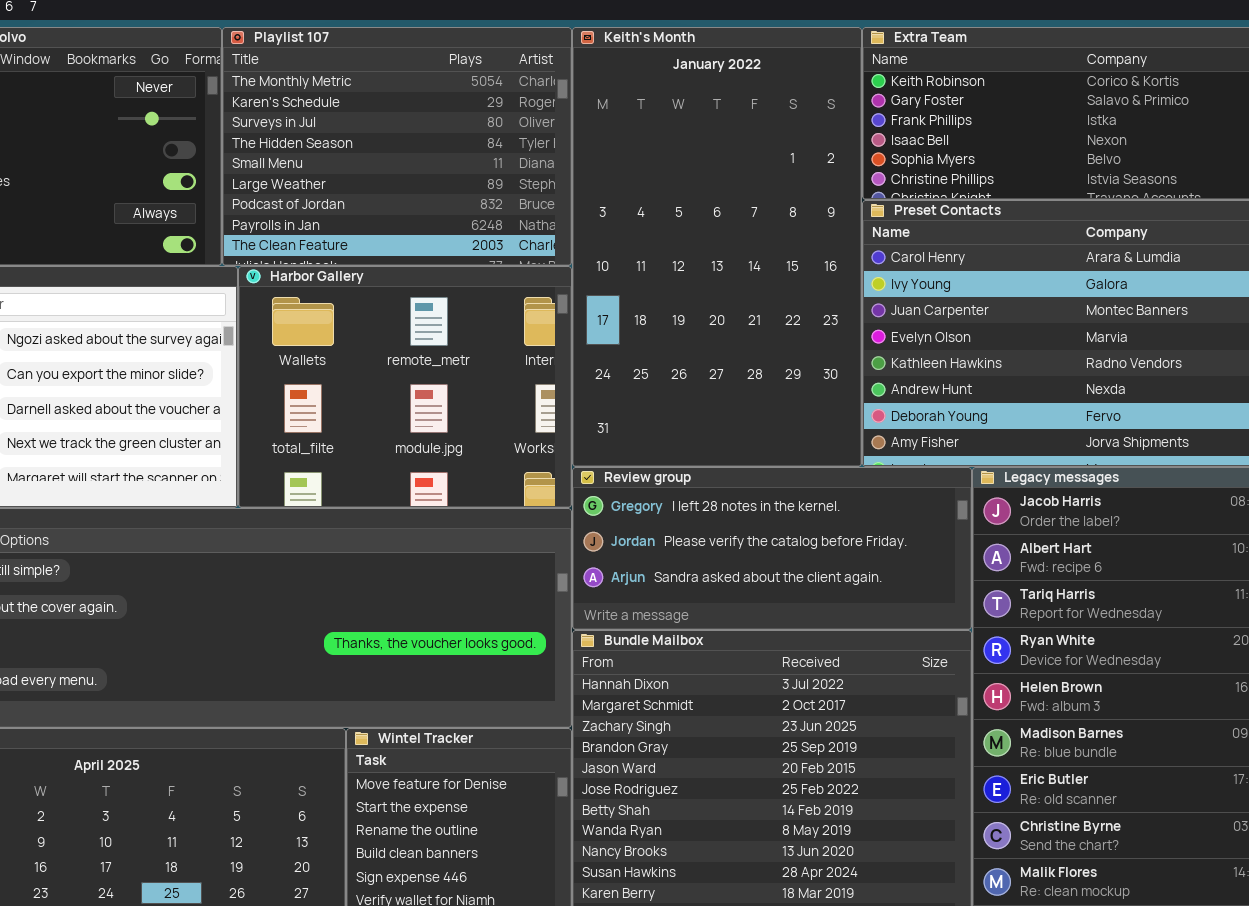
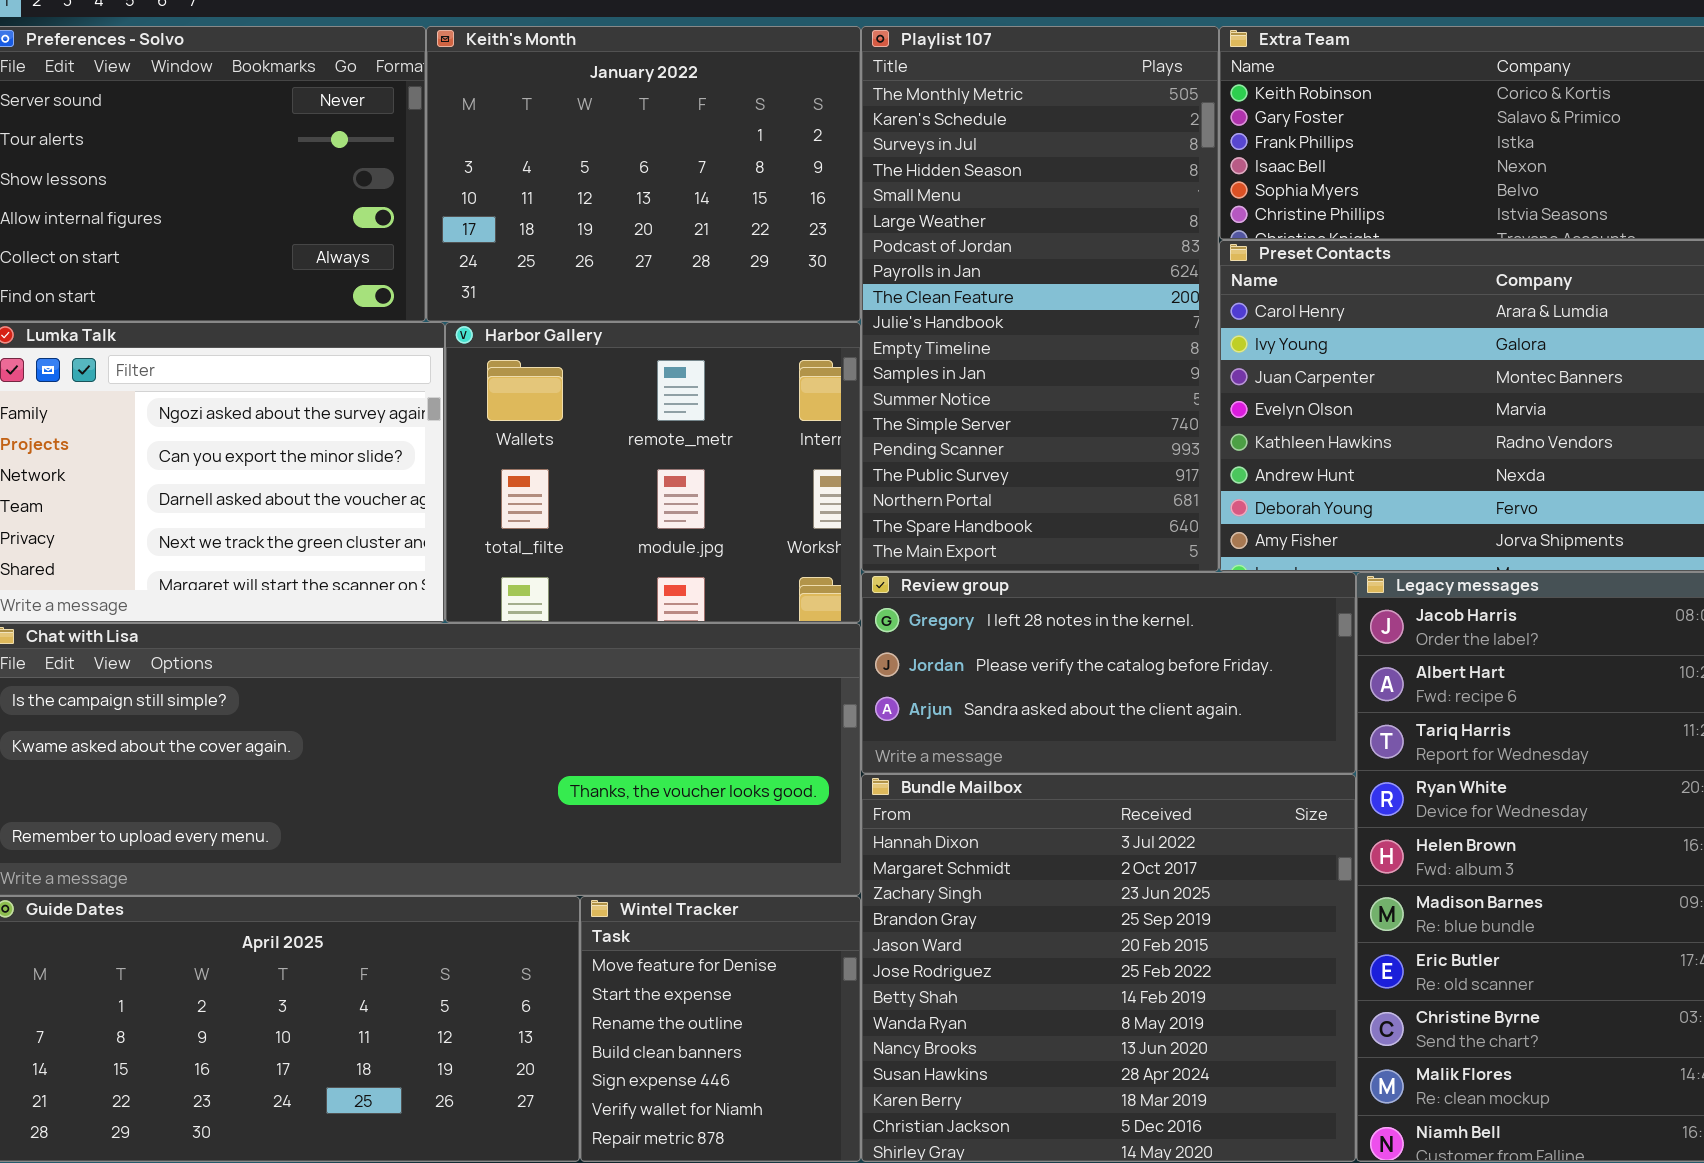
Playlist 107: [222,27,572,266] -> [861,26,1219,572], moved, resized
Keith's Month: [572,27,862,467] -> [426,26,861,322], moved, resized

